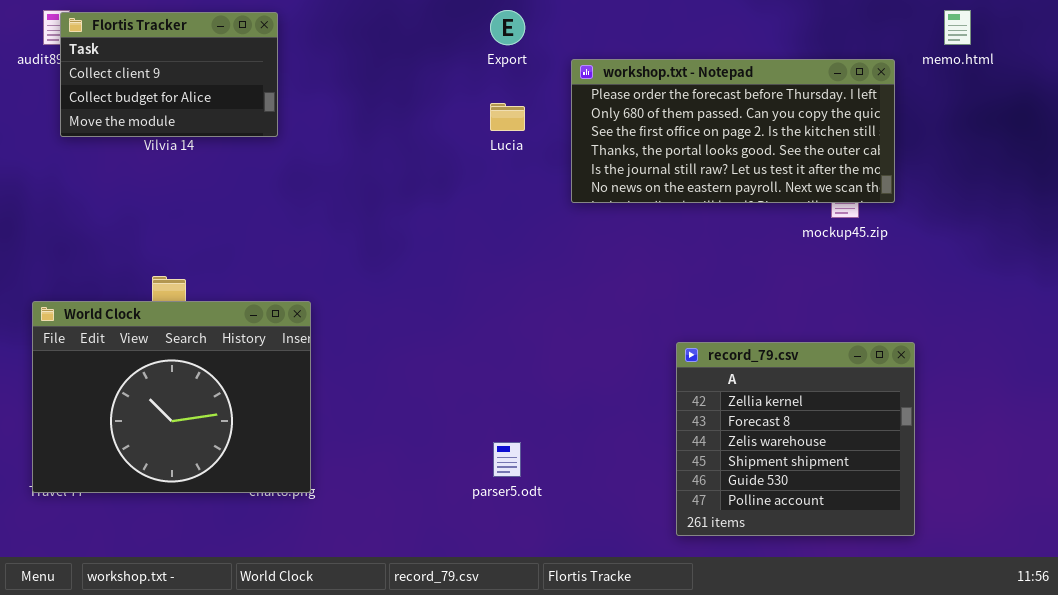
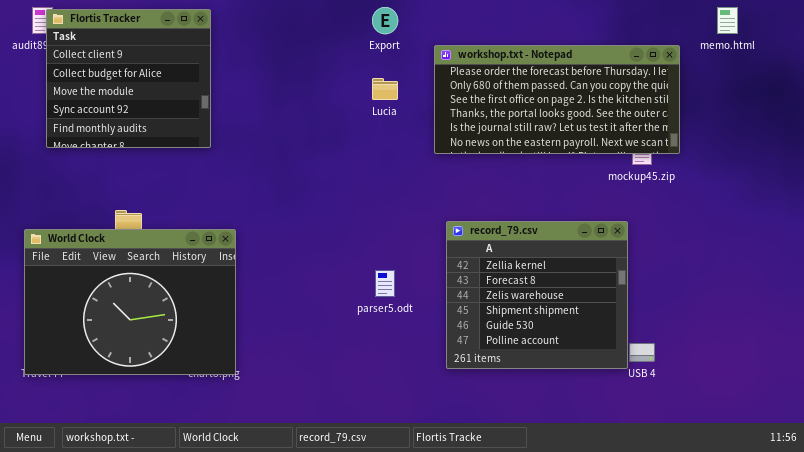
Flortis Tracker: [60,12,278,137] -> [46,9,211,148], resized
record_79.csv: [676,342,915,536] -> [446,221,628,369], moved
parser5.odt: [493,442,521,477] -> [375,270,395,297], moved

